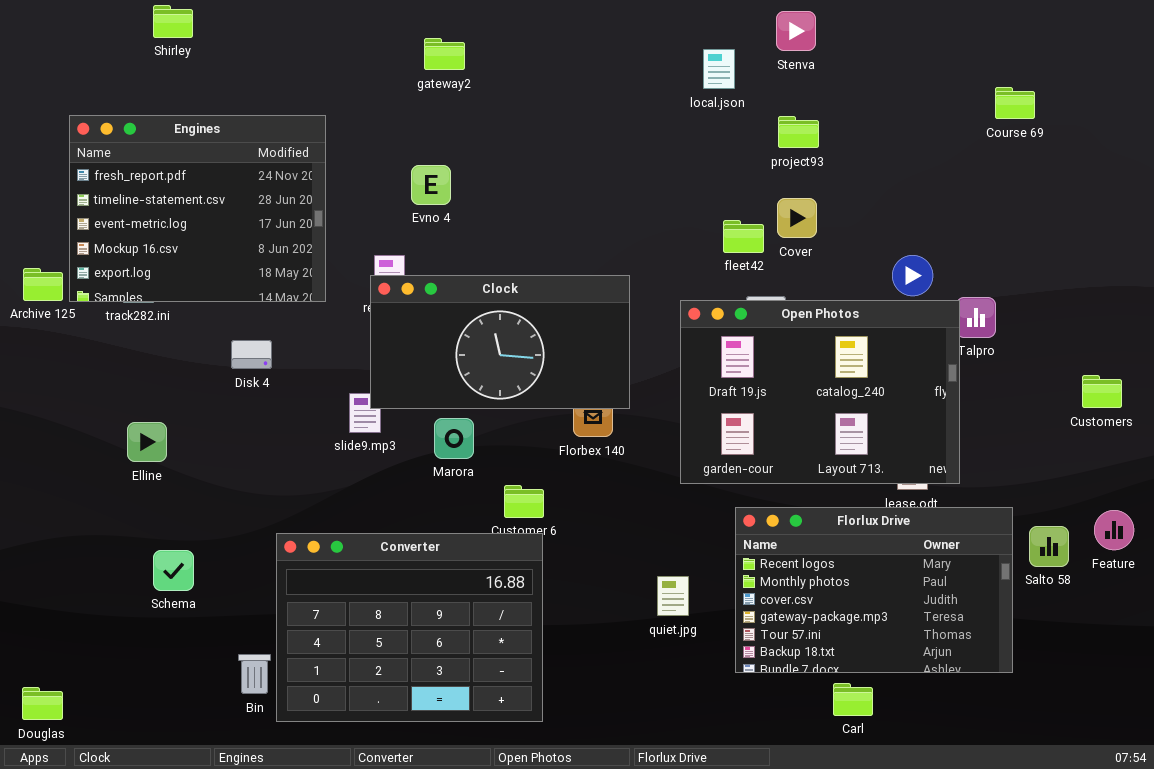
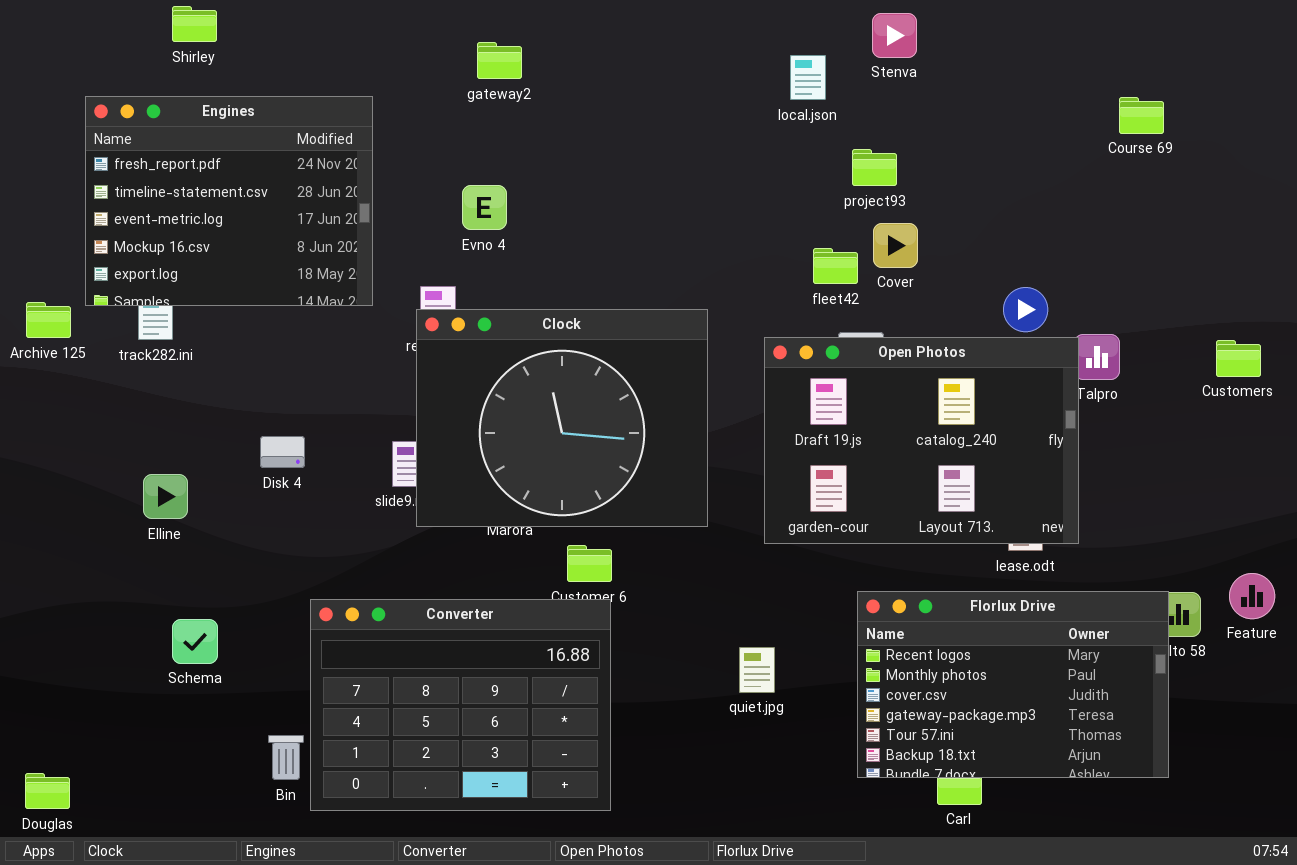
Engines: [69,115,326,302] -> [85,96,373,306], moved
project93: [778,116,819,148] -> [852,149,897,186], moved
Clock: [370,275,630,409] -> [416,309,708,527], resized
Disk 4: [231,340,272,369] -> [260,436,305,468], moved
Customers: [1082,375,1122,408] -> [1216,340,1261,377], moved
Florlux Drive: [735,507,1013,673] -> [857,591,1169,778], moved

